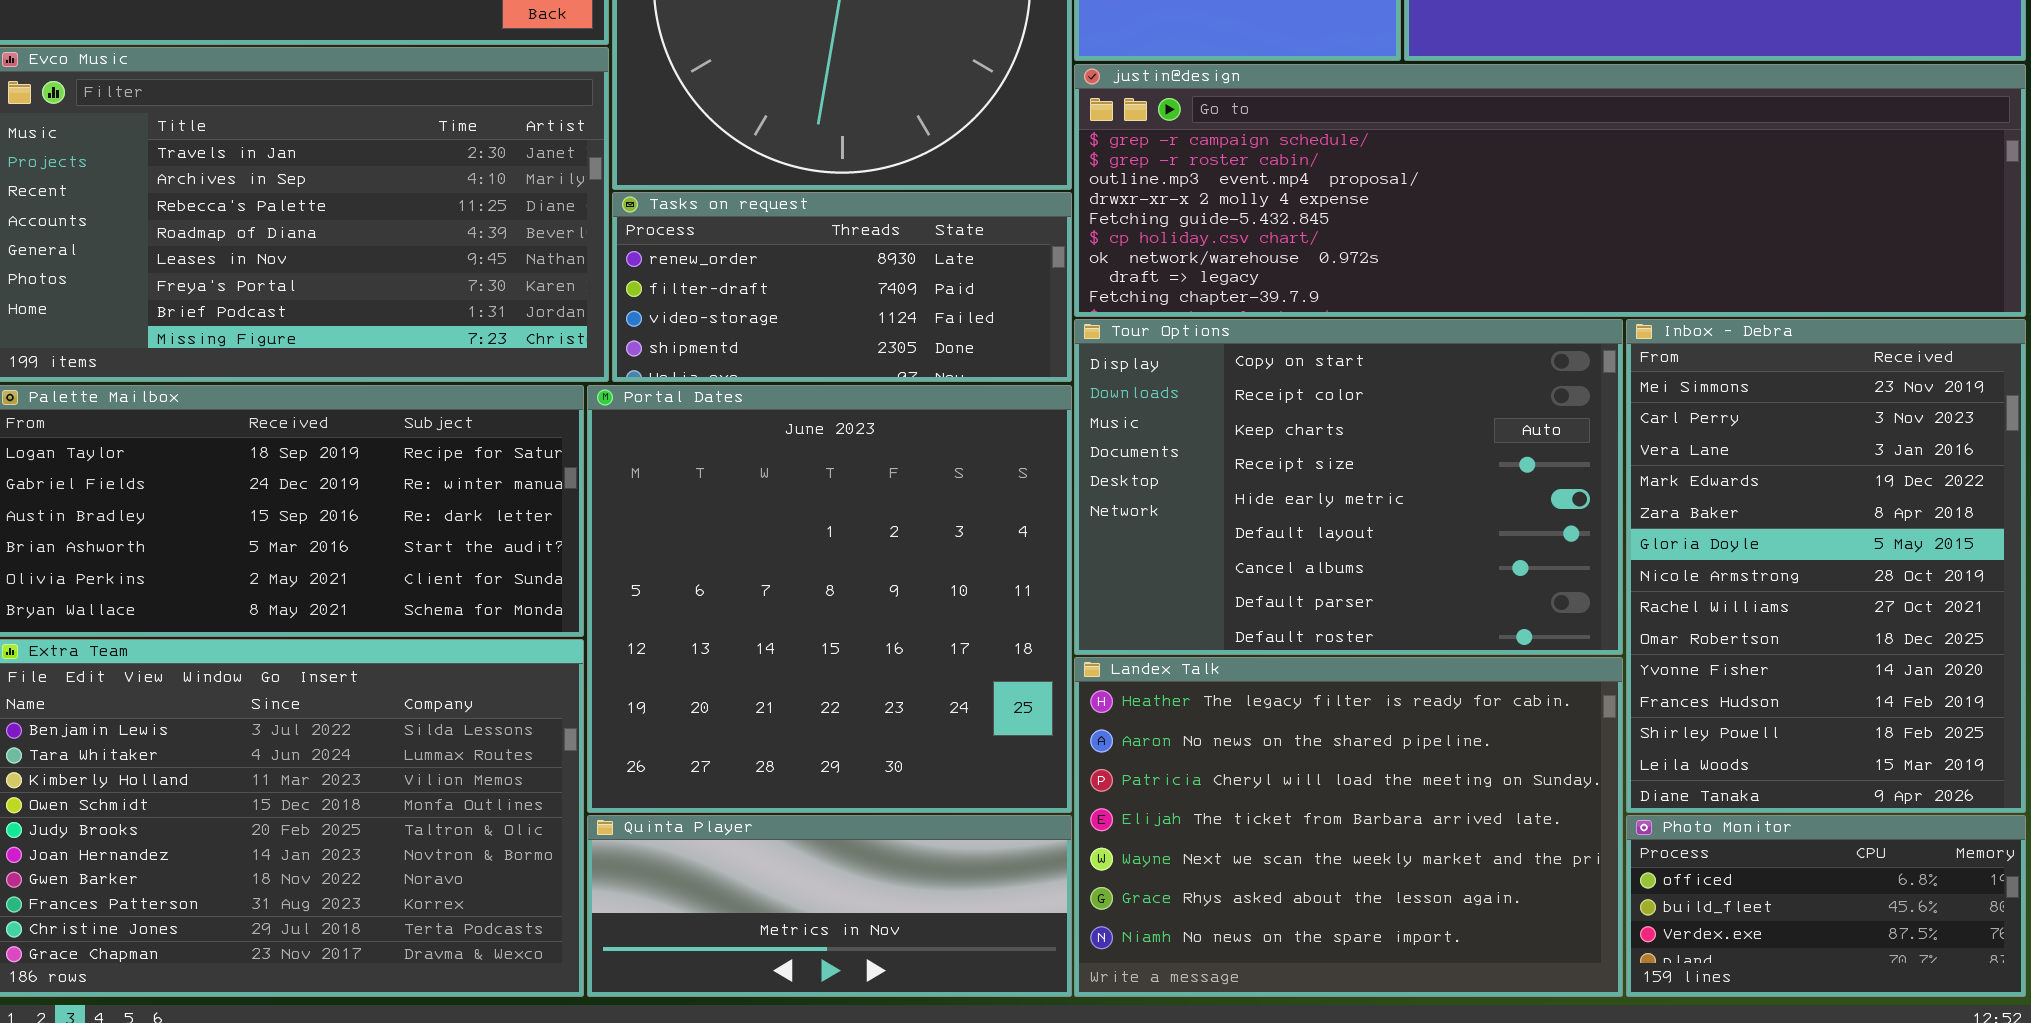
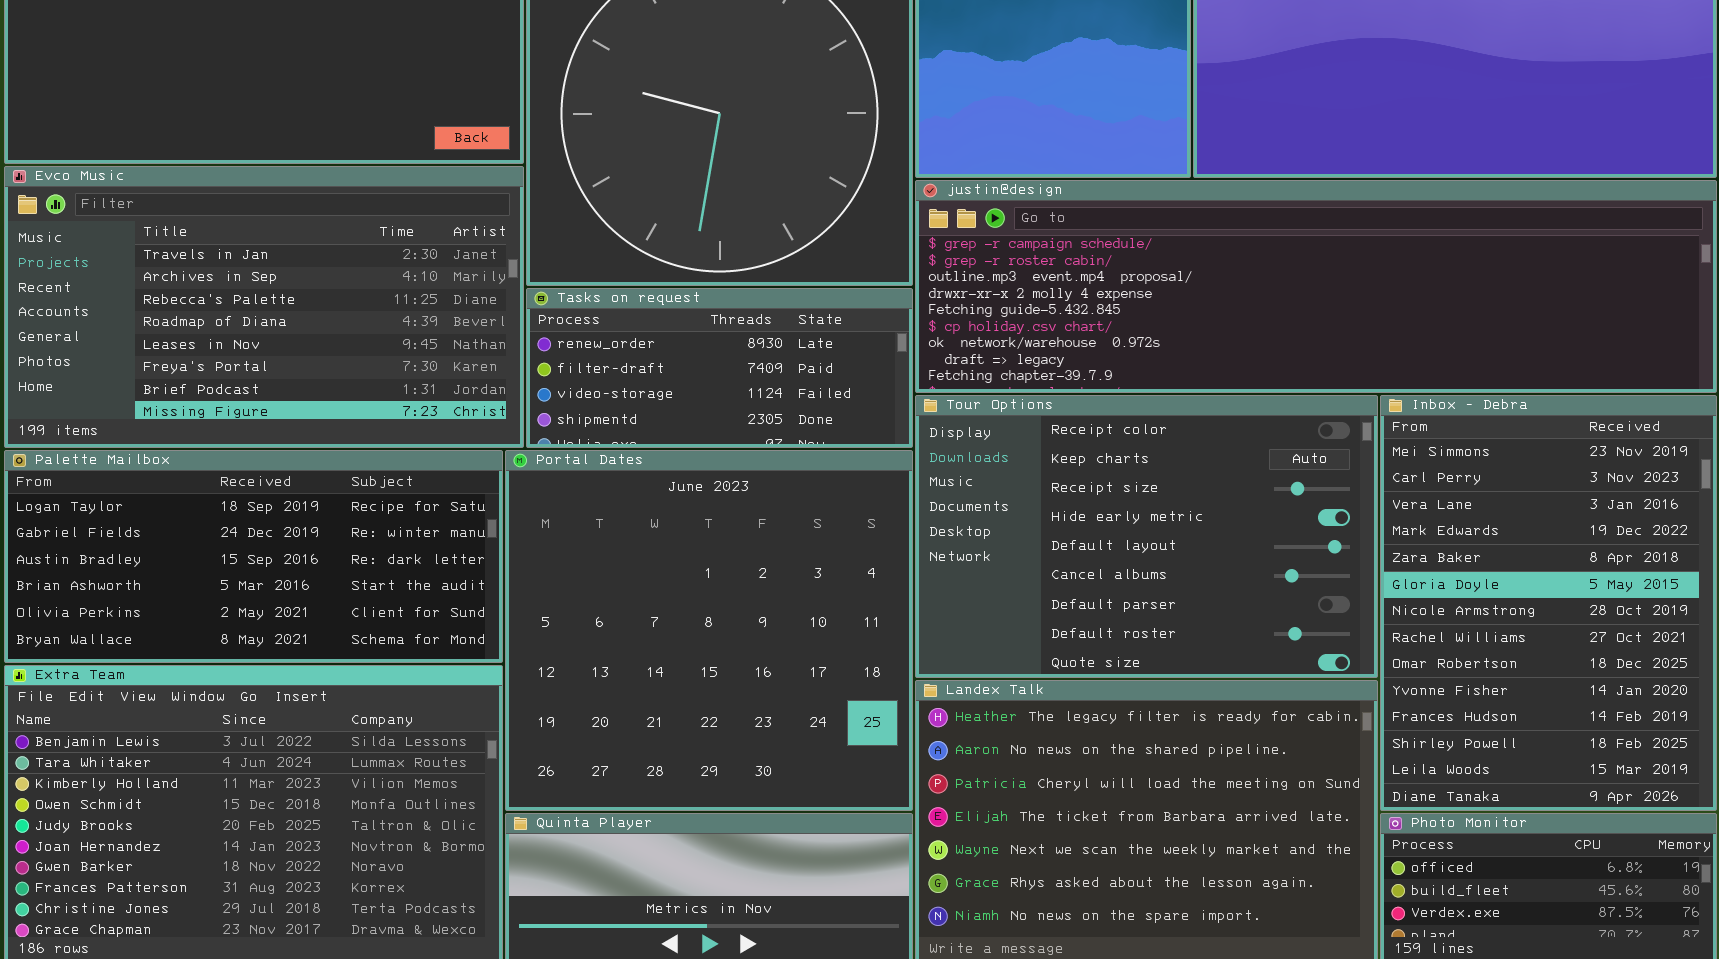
Tour Options: [1074,319,1623,655] -> [915,395,1378,678], scrolled down 1 row

